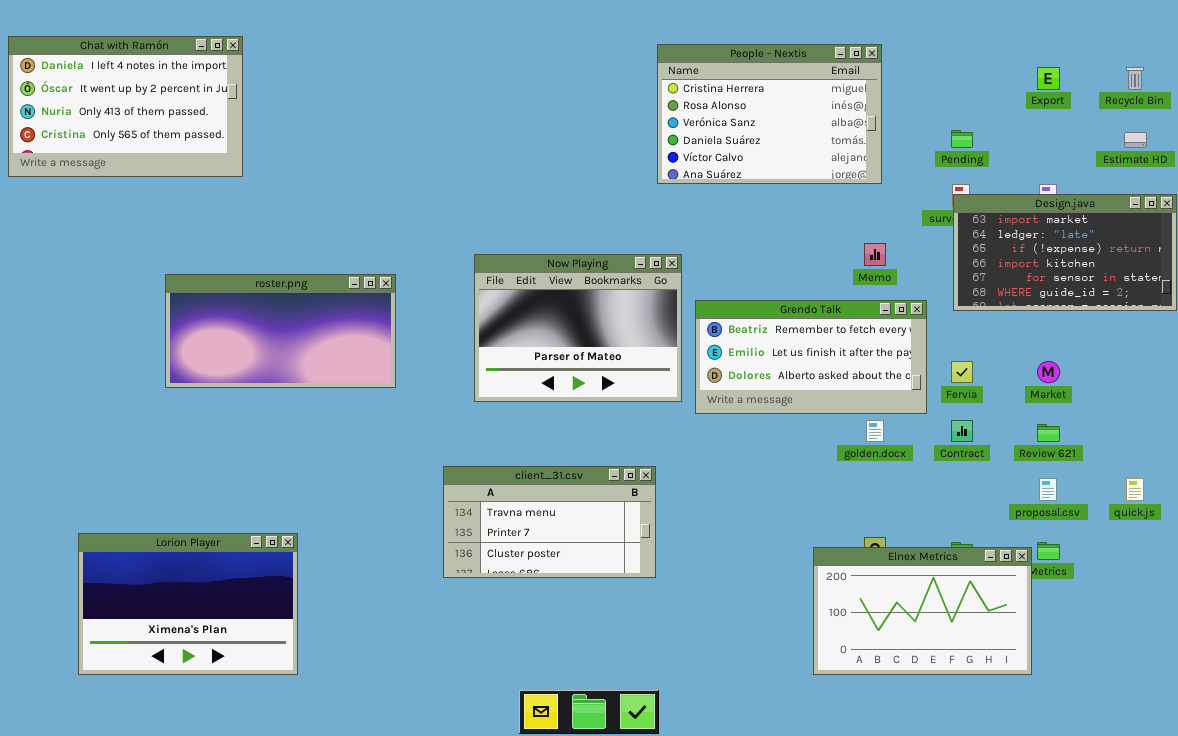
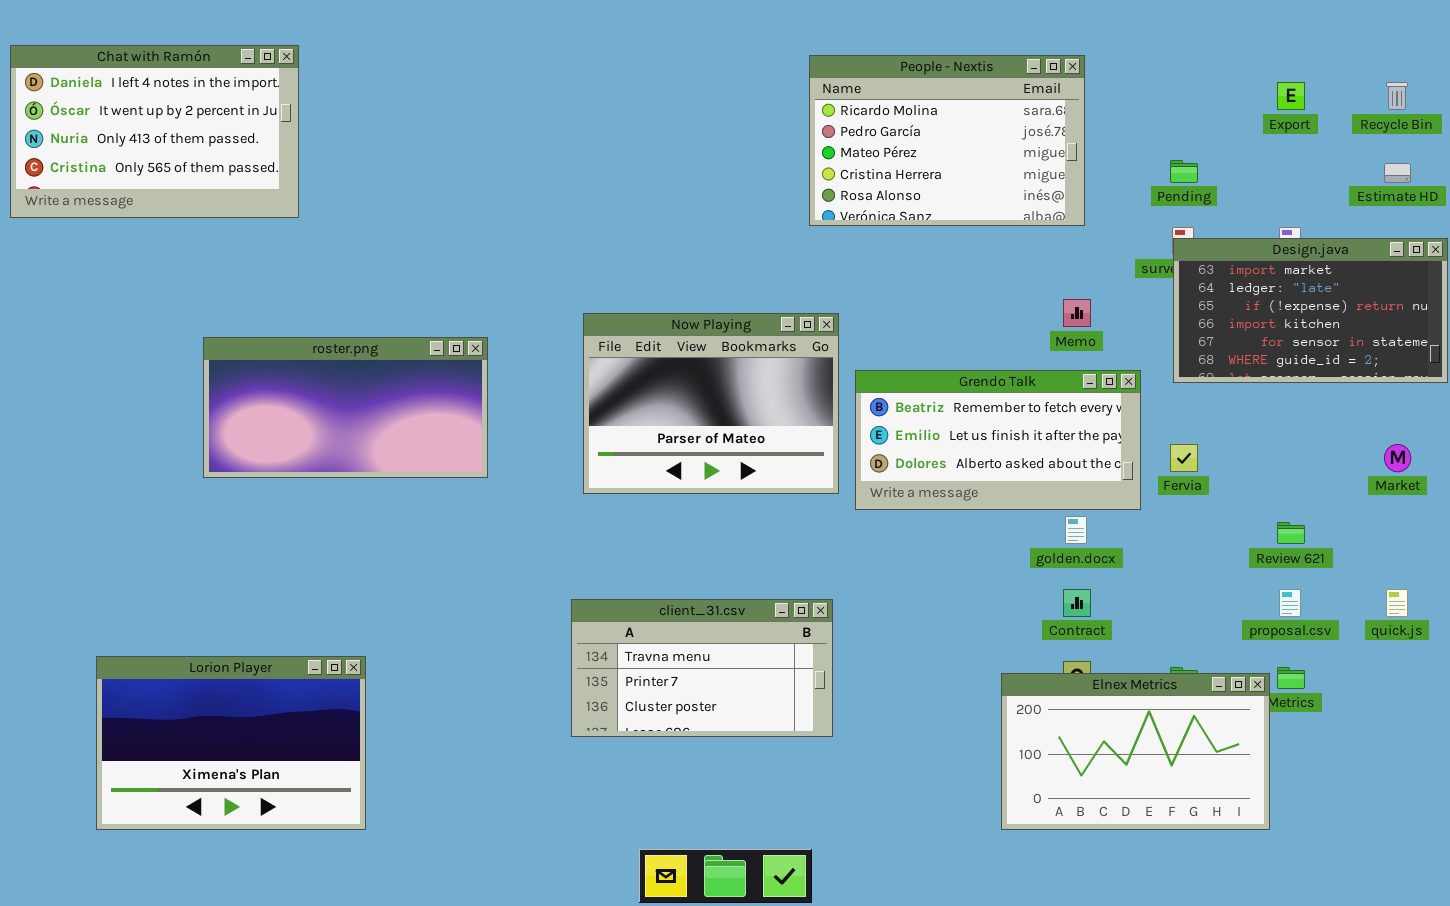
People - Nextis: [657,44,882,184] -> [809,55,1085,226], scrolled up 3 rows
Market: [1037,361,1060,383] -> [1384,444,1411,472], moved
Contract: [951,420,973,442] -> [1063,589,1091,617], moved
client_31.csv: [443,466,656,578] -> [571,599,833,737], moved

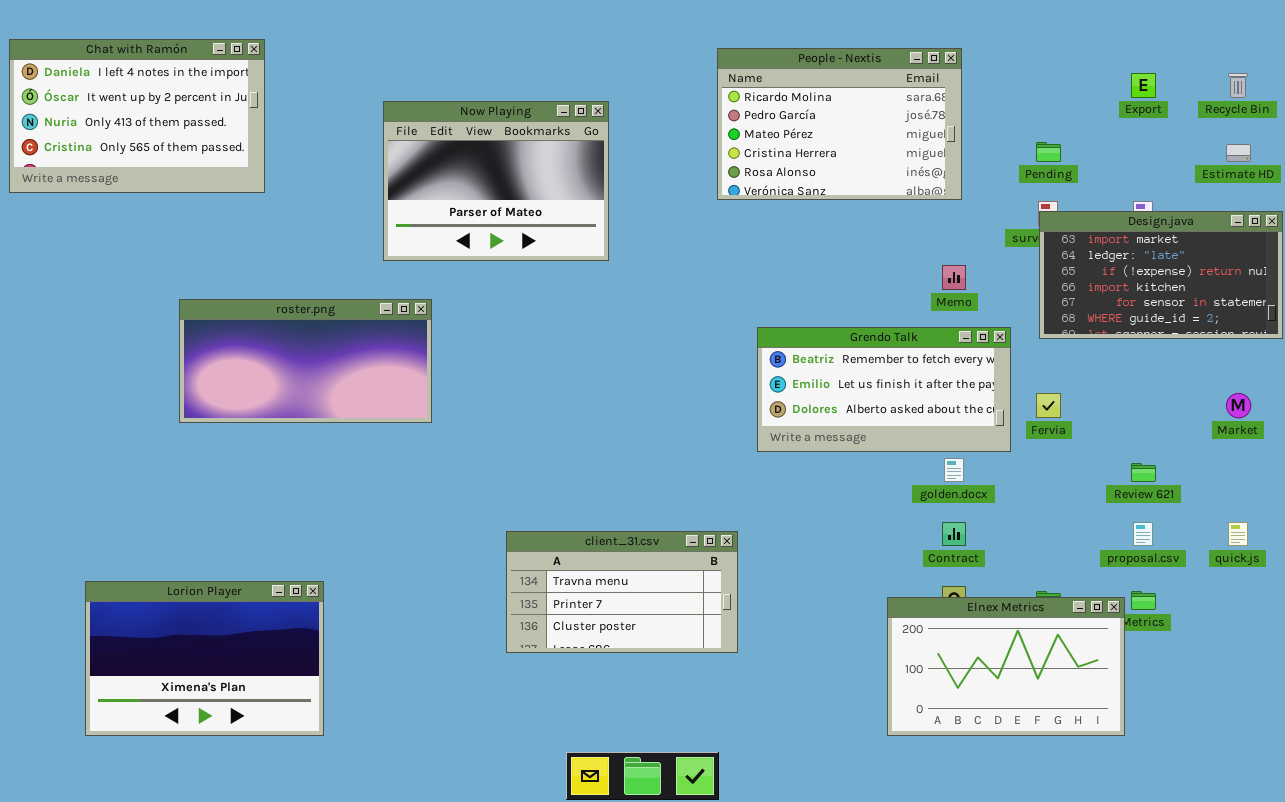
Now Playing: [583,313,839,494] -> [383,101,609,261], moved

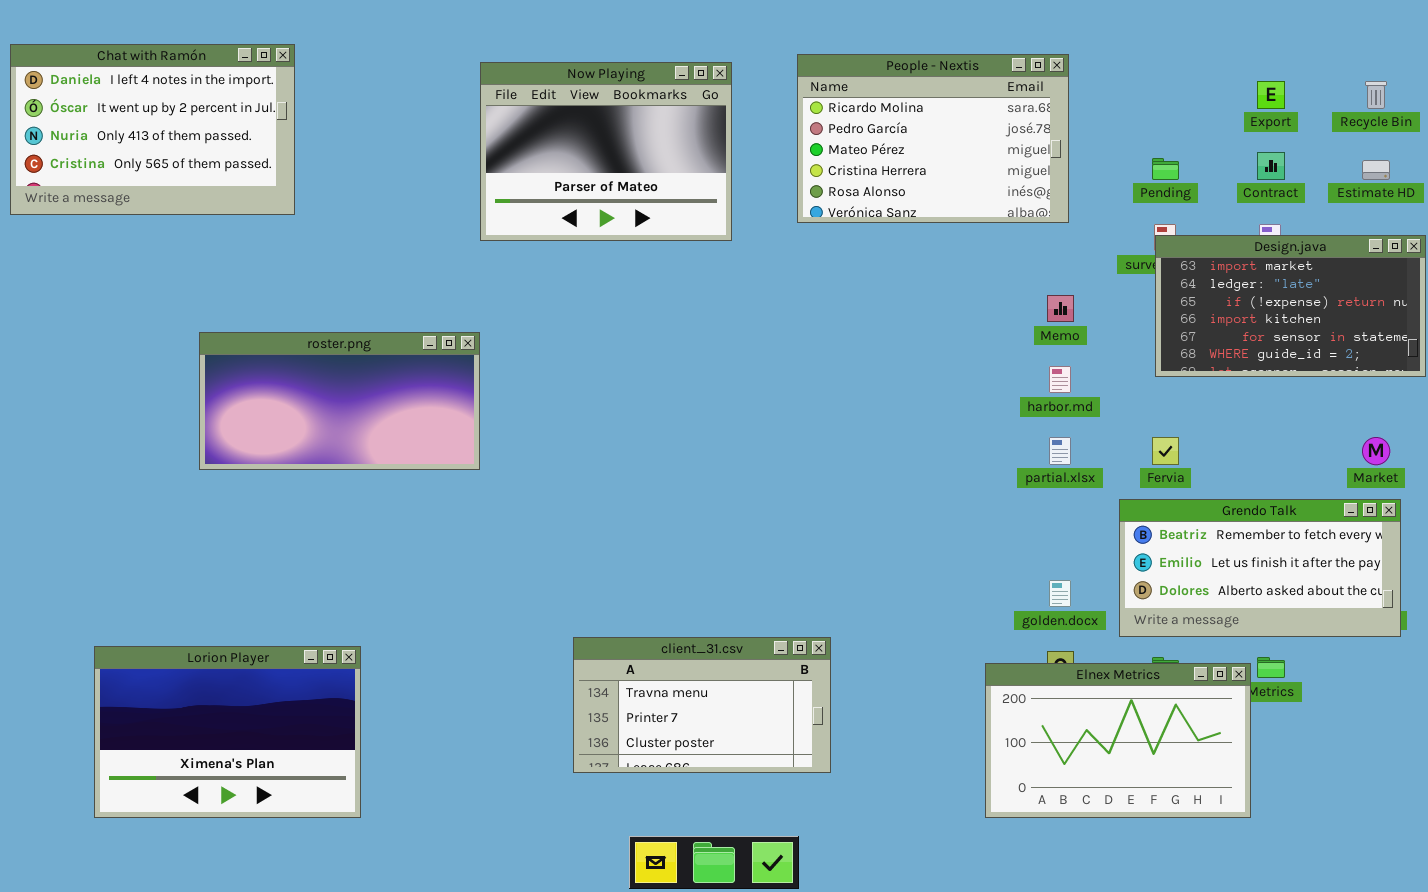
Now Playing: [383,101,609,261] -> [480,62,732,241], moved
Grendo Talk: [757,327,1011,452] -> [1119,499,1401,637], moved
golden.docx: [944,458,964,482] -> [1049,580,1071,607], moved
Contract: [942,522,966,546] -> [1257,152,1285,180], moved
client_31.csv: [506,531,738,653] -> [573,637,831,773], moved

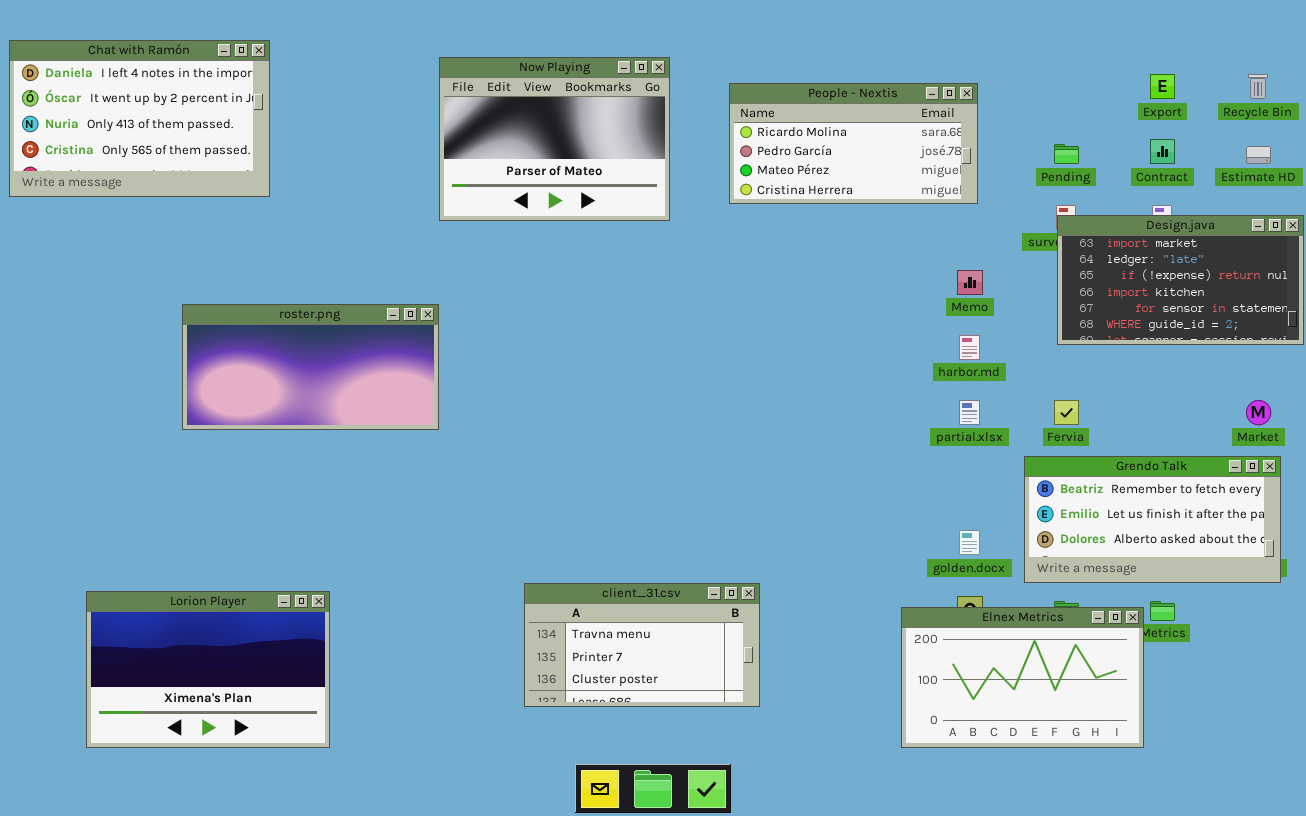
People - Nextis: [797,54,1069,223] -> [729,83,978,204], resized

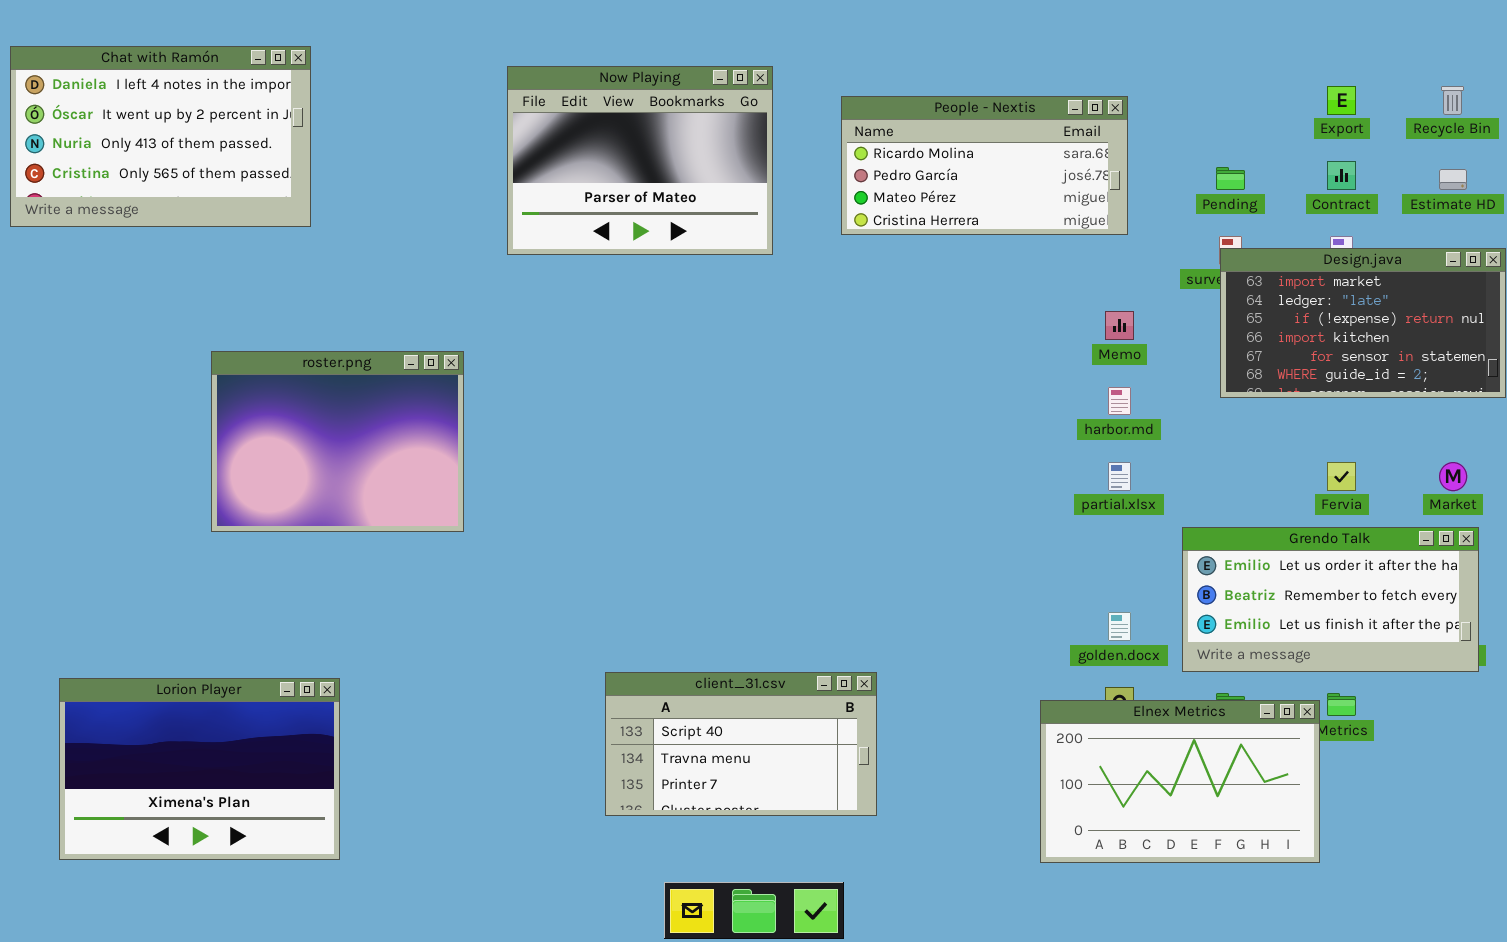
roster.png: [182,304,439,430] -> [211,351,464,532], resized
Fervia: [1054,400,1079,425] -> [1327,462,1356,491], moved
Grendo Talk: [1024,456,1281,583] -> [1182,527,1479,672], scrolled up 1 row
client_31.csv: [524,583,760,707] -> [605,672,877,816], scrolled up 1 row
Lorion Player: [86,591,330,748] -> [59,678,340,860], moved

